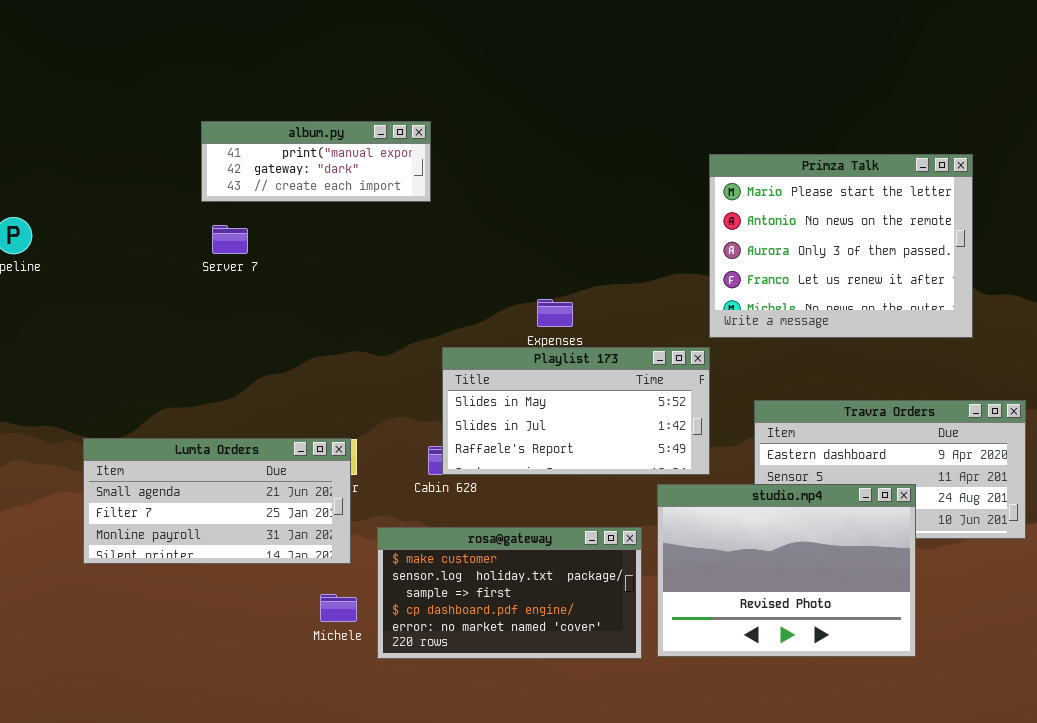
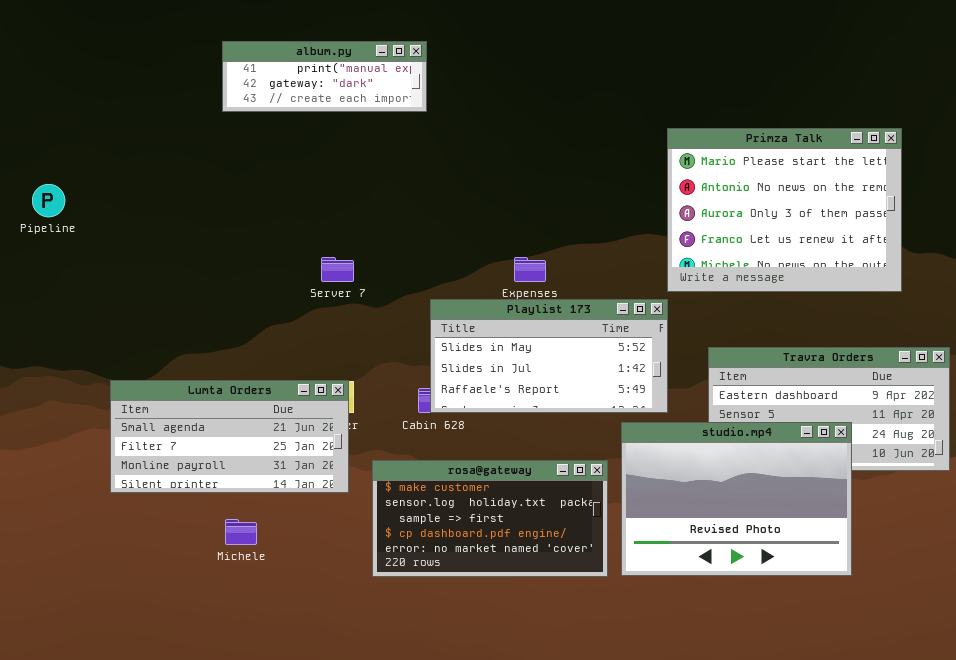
album.py: [201,121,431,202] -> [222,41,427,112], moved
Server 7: [212,225,248,254] -> [321,257,354,282], moved
Michele: [320,594,357,622] -> [225,519,257,545], moved

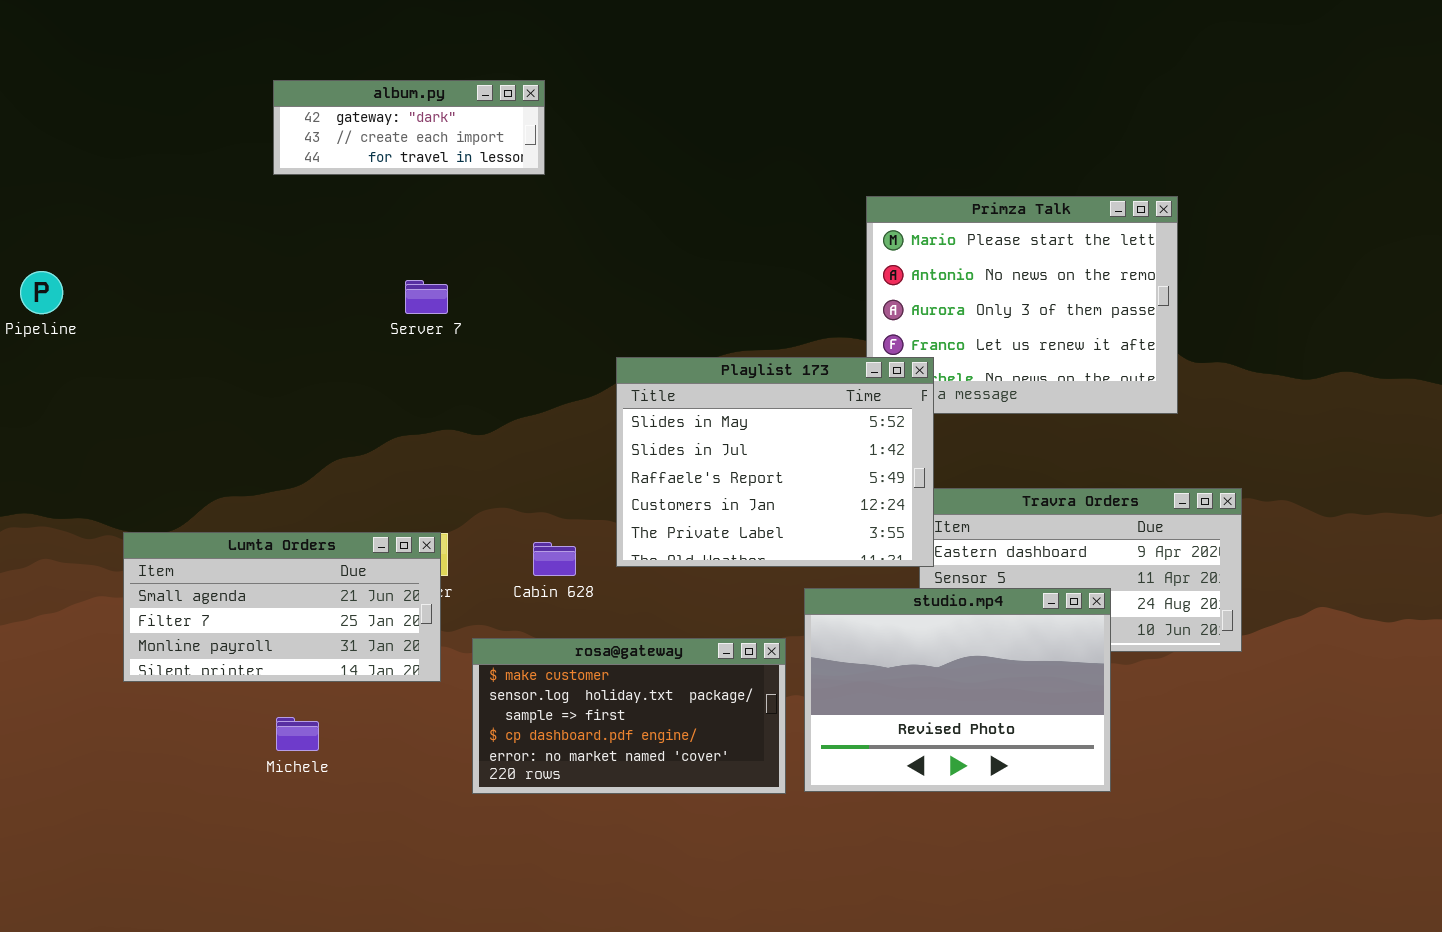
album.py: [222,41,427,112] -> [273,80,545,175], scrolled down 1 row
Server 7: [321,257,354,282] -> [405,280,448,314], moved
Playlist 173: [430,299,668,413] -> [616,357,934,567], moved, resized

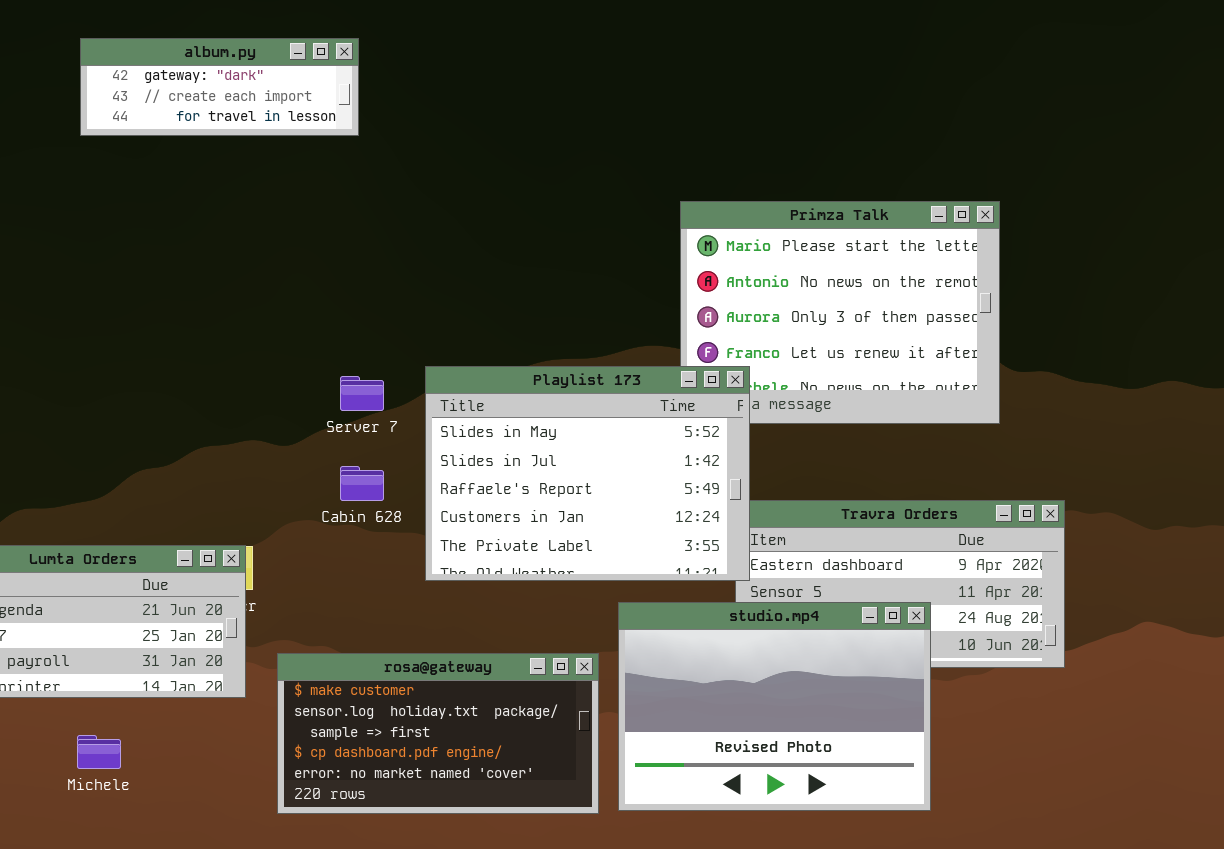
album.py: [273,80,545,175] -> [80,38,359,136], moved
Server 7: [405,280,448,314] -> [340,376,384,411], moved
Cabin 628: [533,542,576,576] -> [340,466,384,501], moved

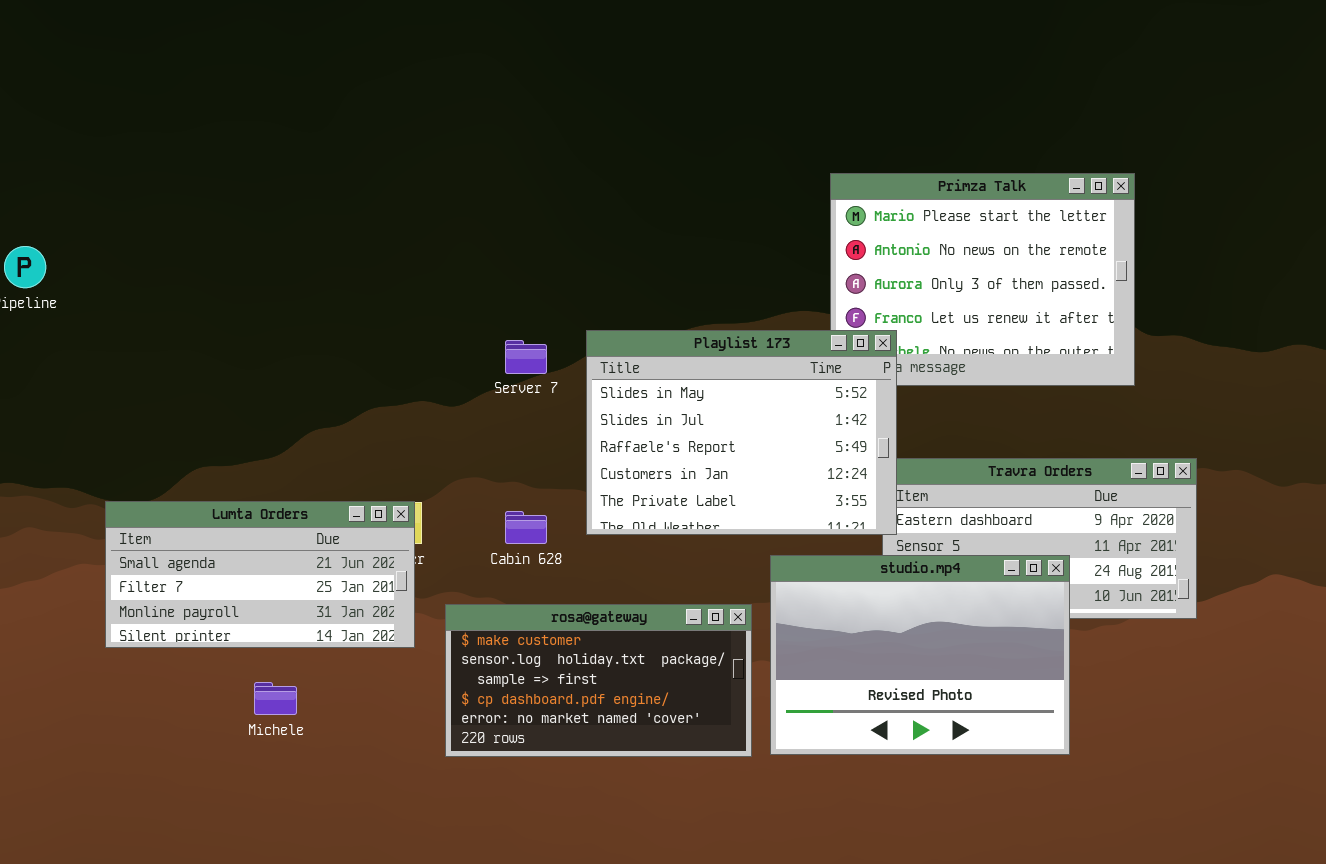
album.py: [80,38,359,136] -> none, closed
Cabin 628: [340,466,384,501] -> [505,511,547,544], moved

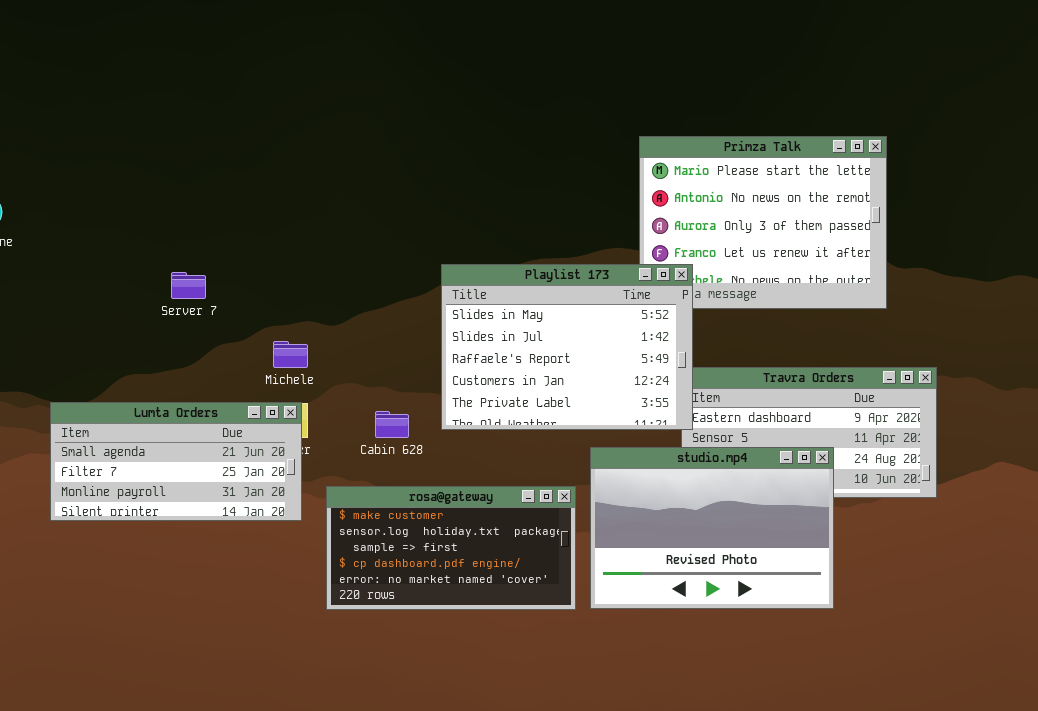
Server 7: [505,340,547,374] -> [171,272,206,299], moved
Michele: [254,682,297,715] -> [273,341,308,368], moved

